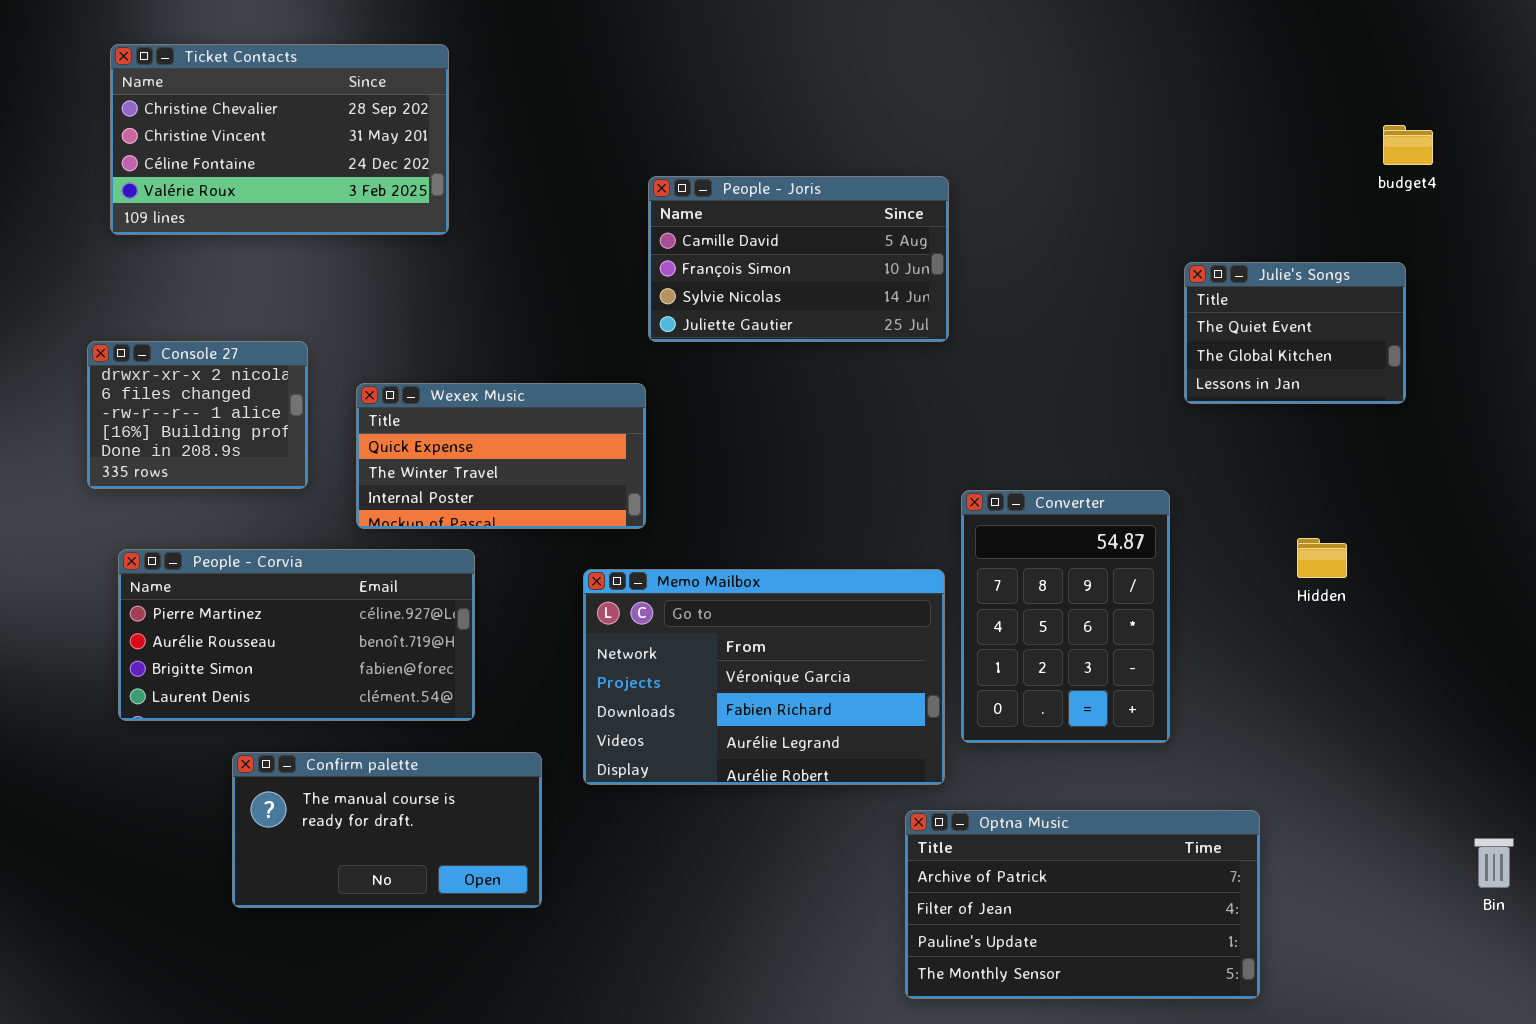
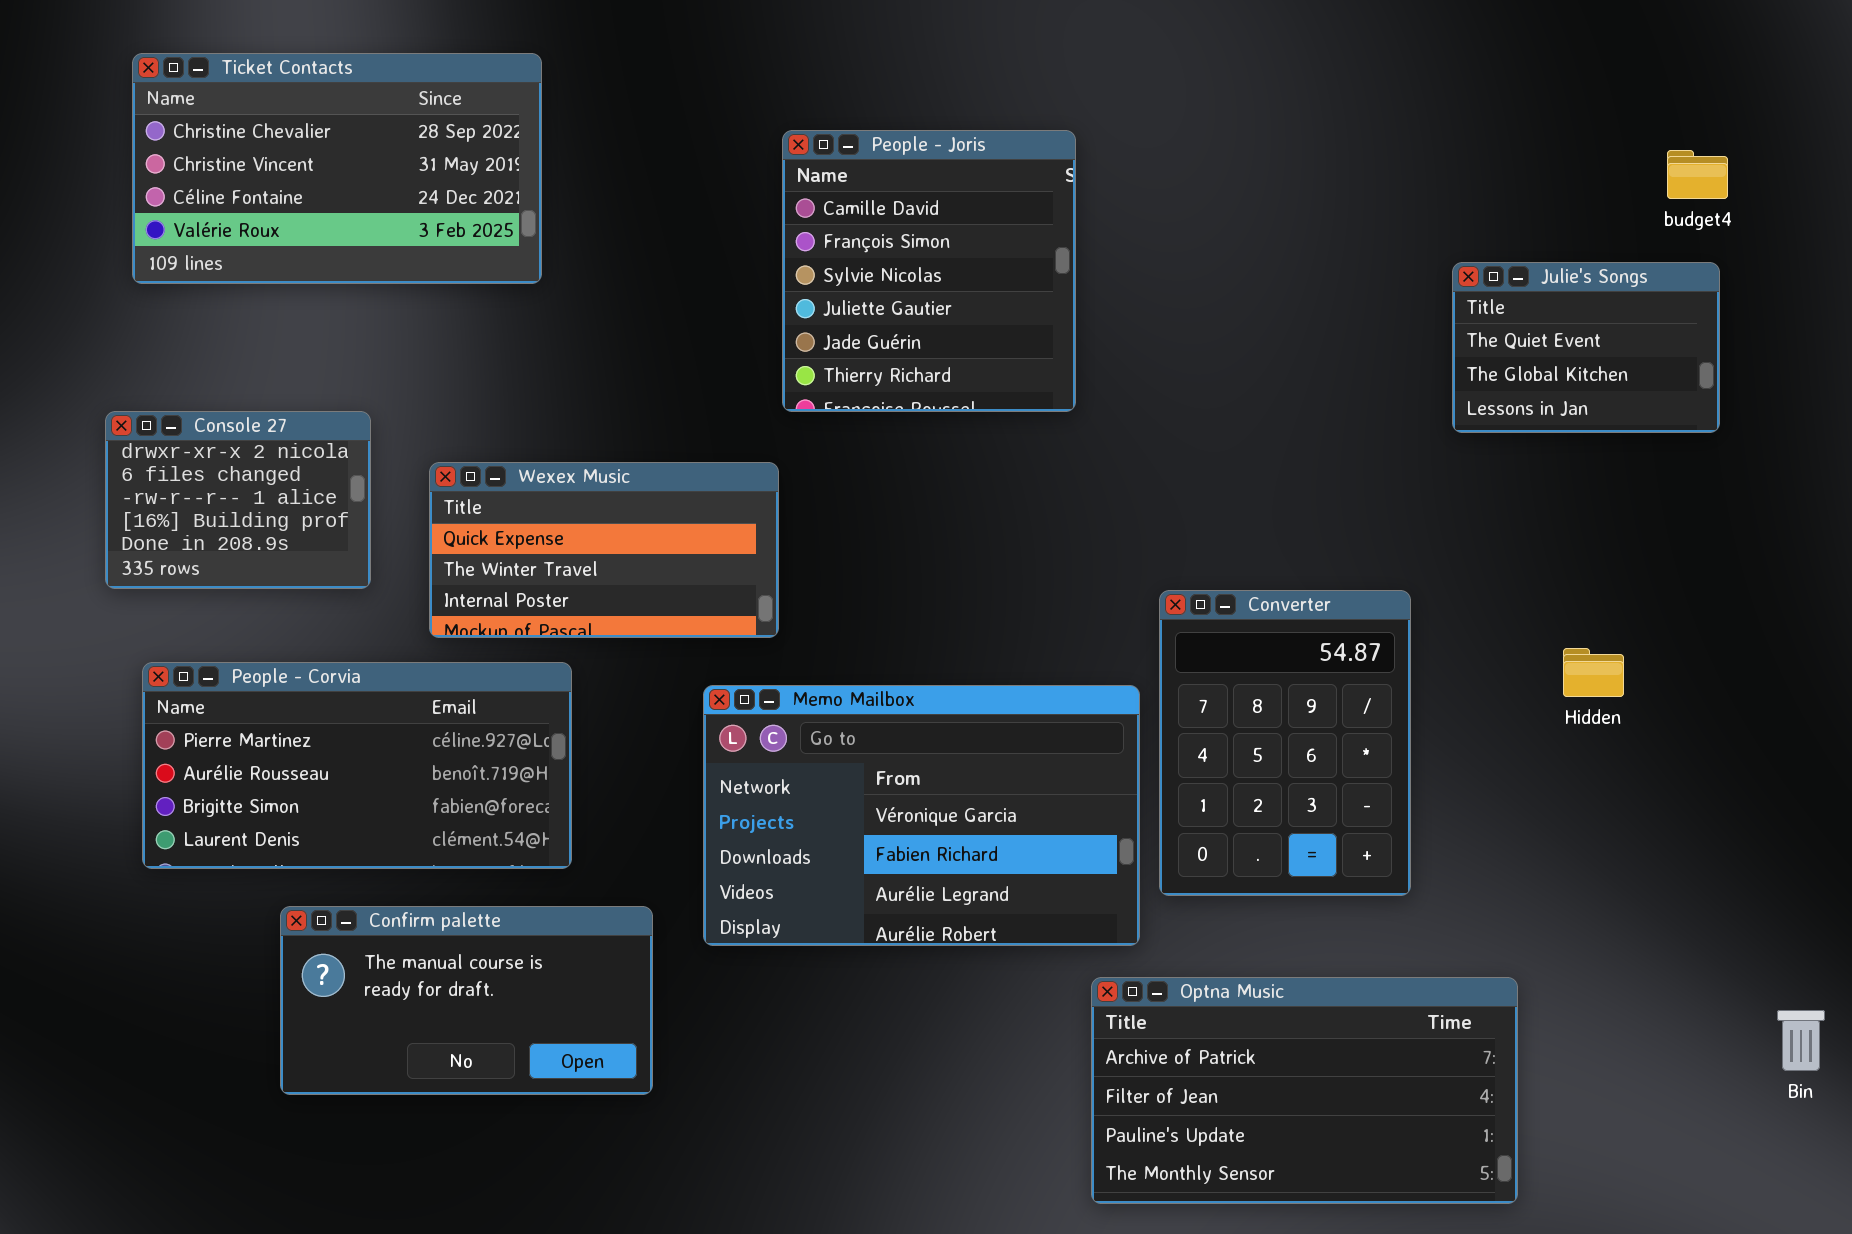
People - Joris: [648,176,949,342] -> [782,130,1076,412], resized
Julie's Songs: [1184,262,1406,404] -> [1452,262,1720,433], moved

